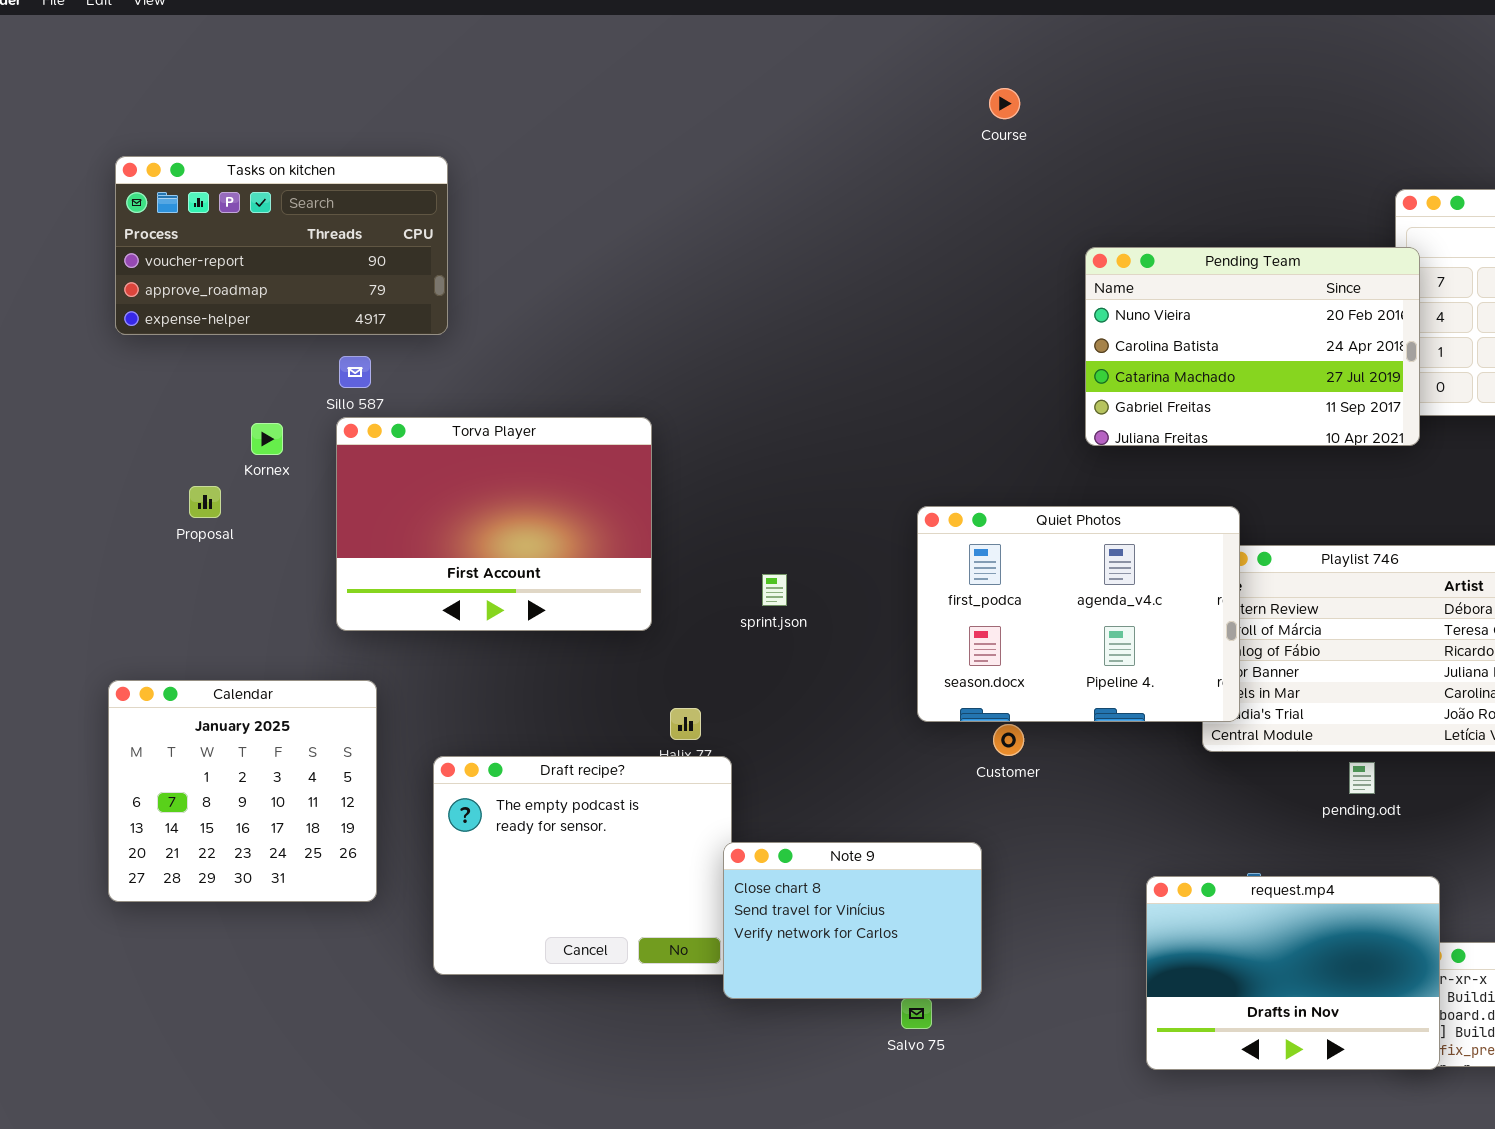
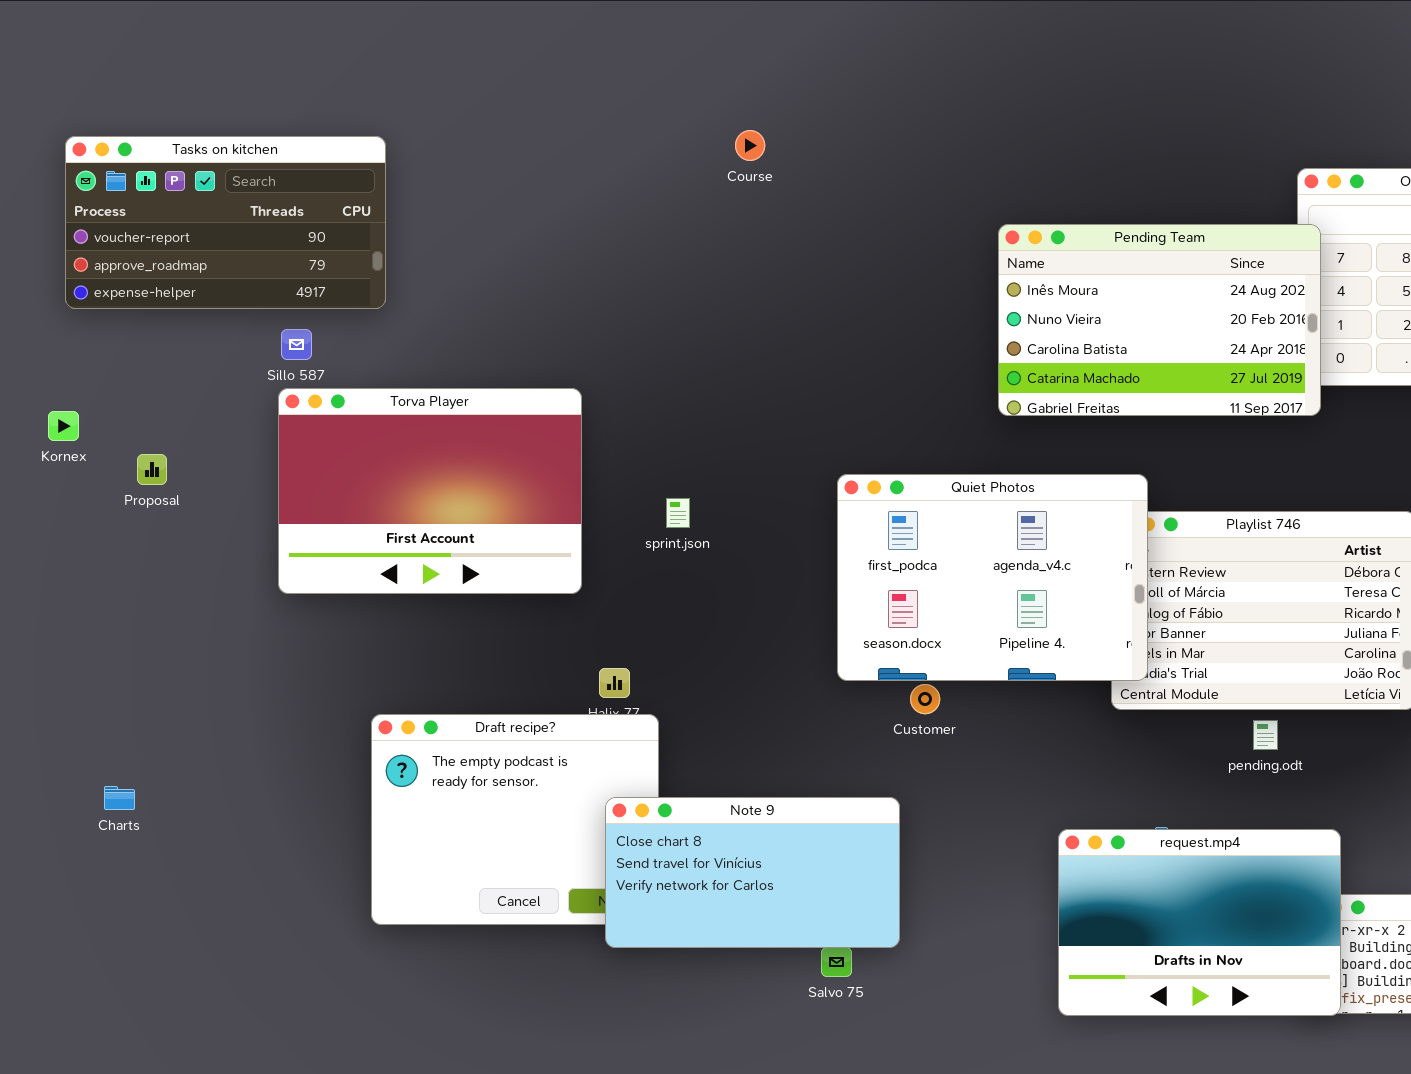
Course: [989,88,1020,119] -> [735,130,765,161], moved
Pending Team: [1085,247,1420,446] -> [998,224,1321,416], scrolled up 1 row
Kornex: [251,423,283,455] -> [48,411,79,441], moved
sprint.json: [762,574,787,606] -> [666,498,690,528], moved
Calendar: [108,680,377,902] -> none, closed
Note 9: [723,842,982,999] -> [605,797,900,948], resized

